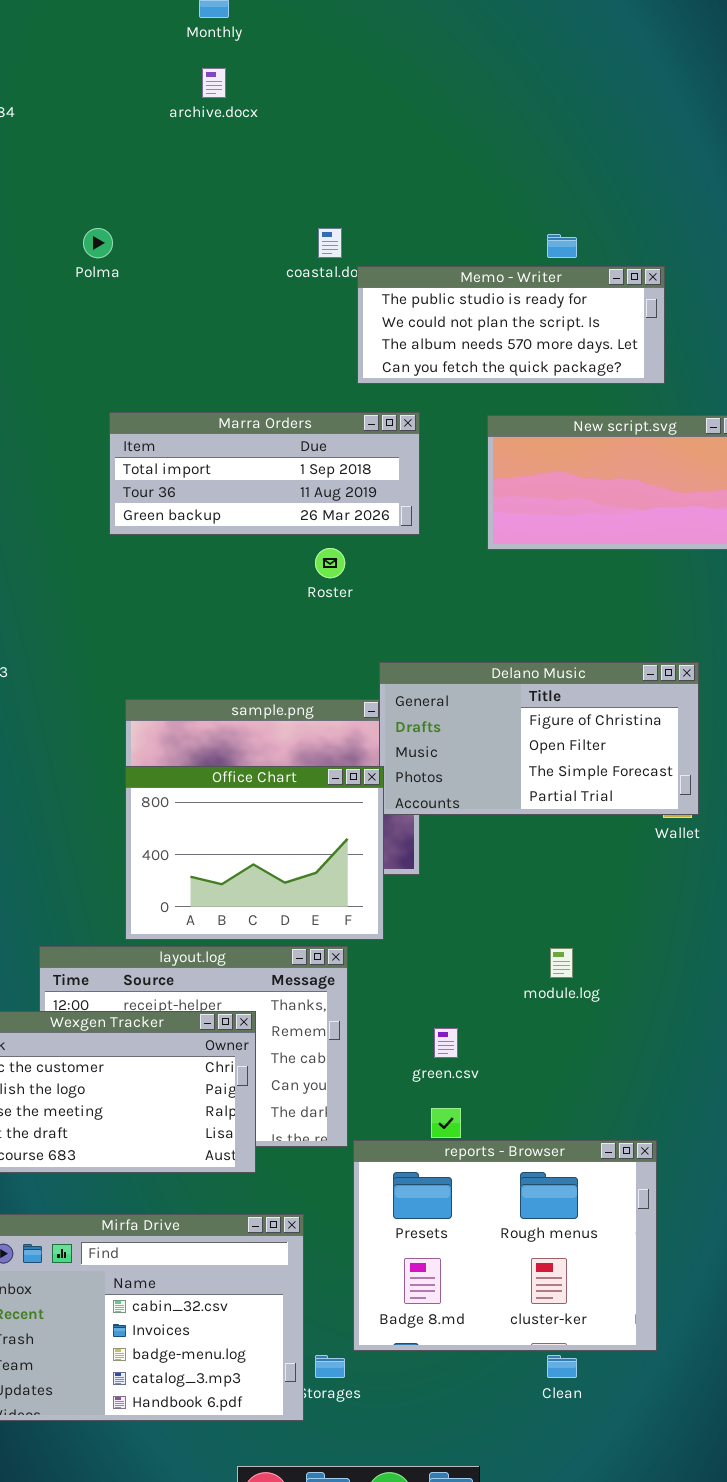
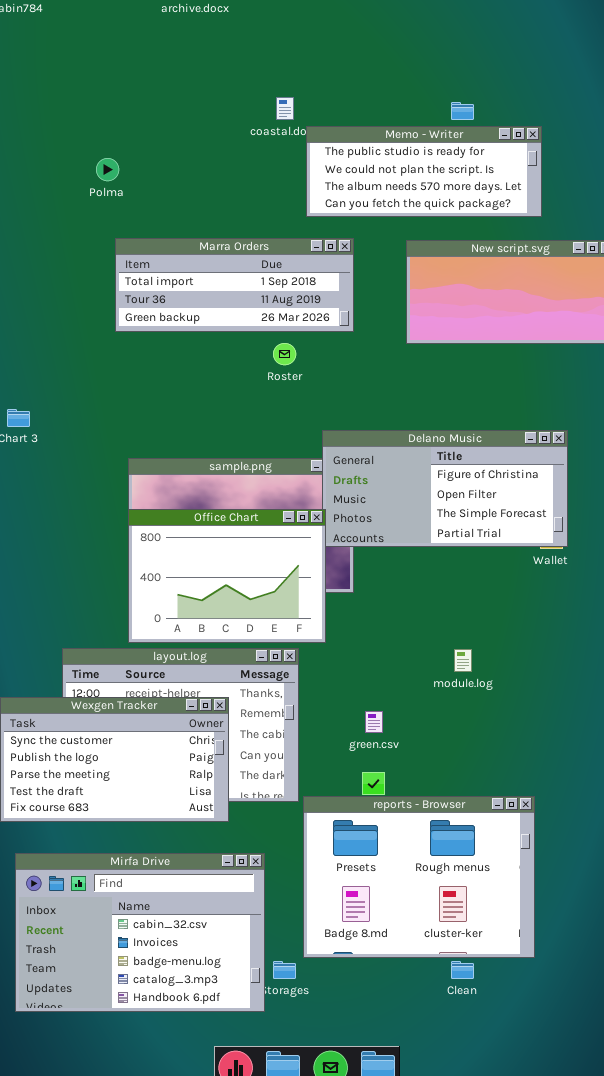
Polma: [83,228,113,258] -> [96,158,119,181], moved

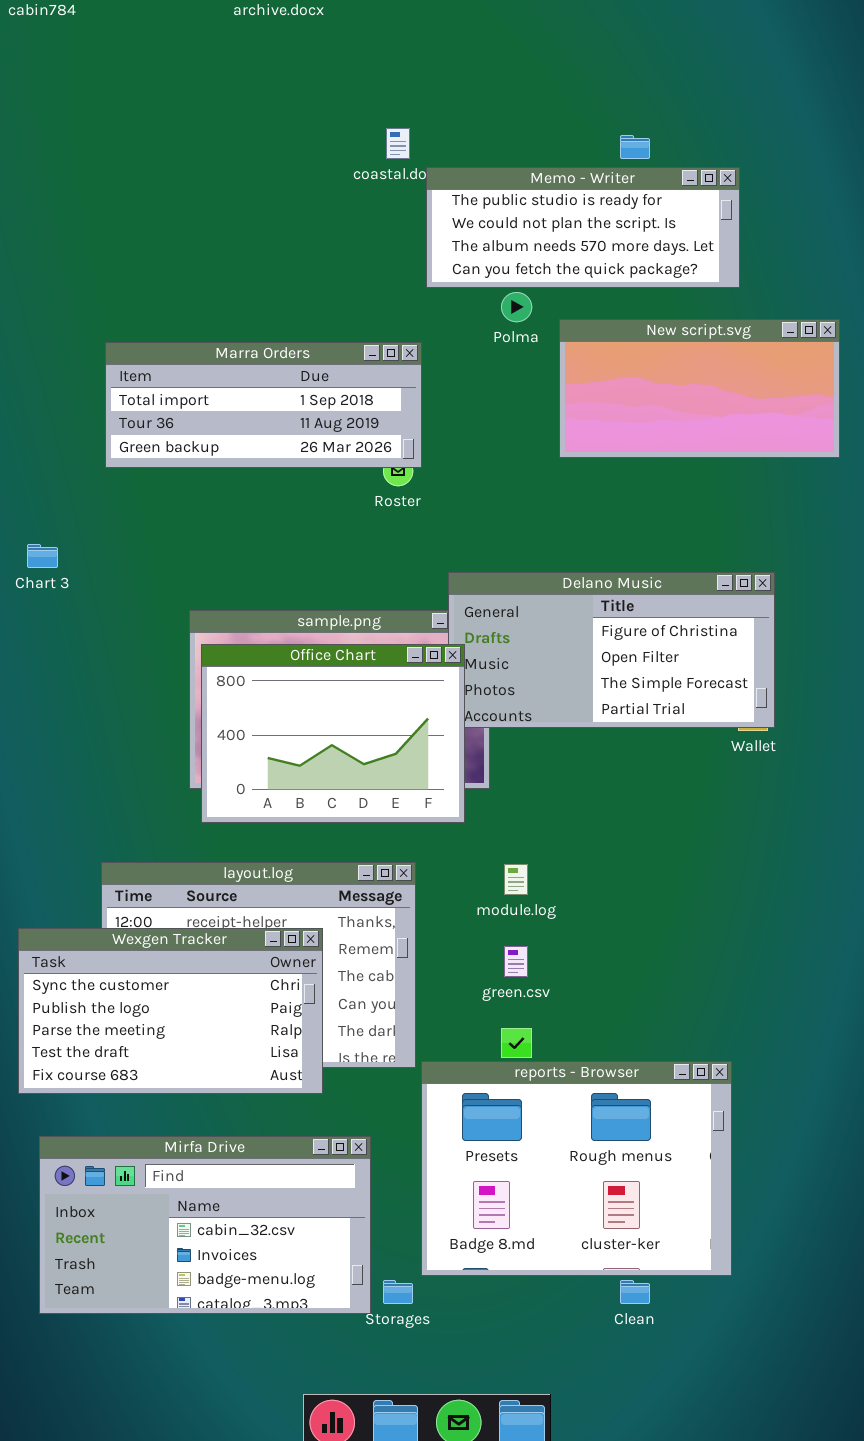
Polma: [96,158,119,181] -> [501,292,532,322], moved
Marra Orders: [115,238,354,332] -> [105,342,422,468], moved
Office Chart: [128,509,326,643] -> [201,644,465,823], moved
module.log: [454,649,472,672] -> [504,864,528,895], moved
Mirfa Drive: [15,853,265,1012] -> [39,1136,371,1314], resized

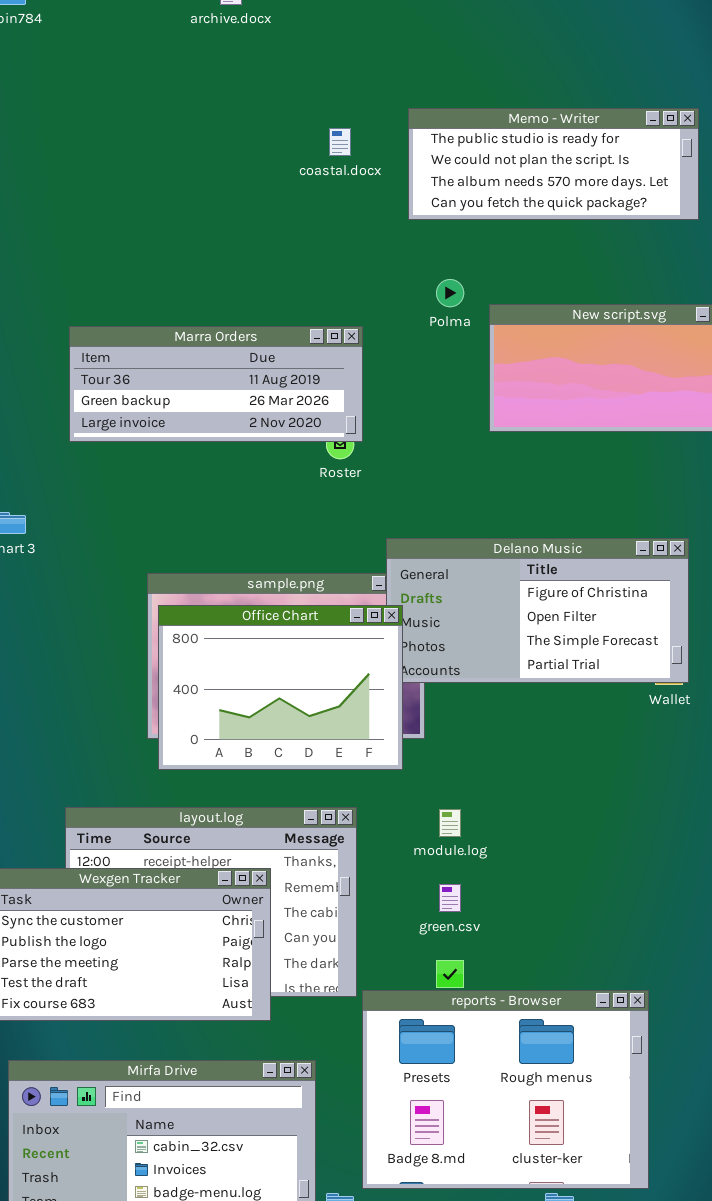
Memo - Writer: [426,167,740,288] -> [408,108,699,220], moved
Marra Orders: [105,342,422,468] -> [69,326,363,442], scrolled down 1 row

